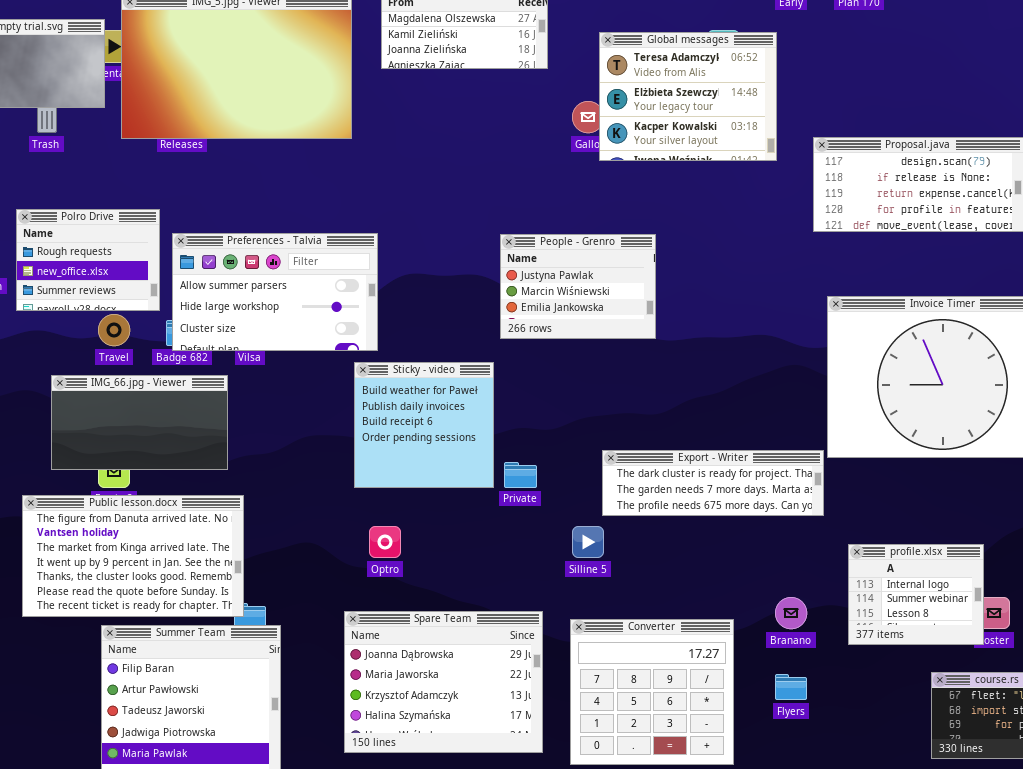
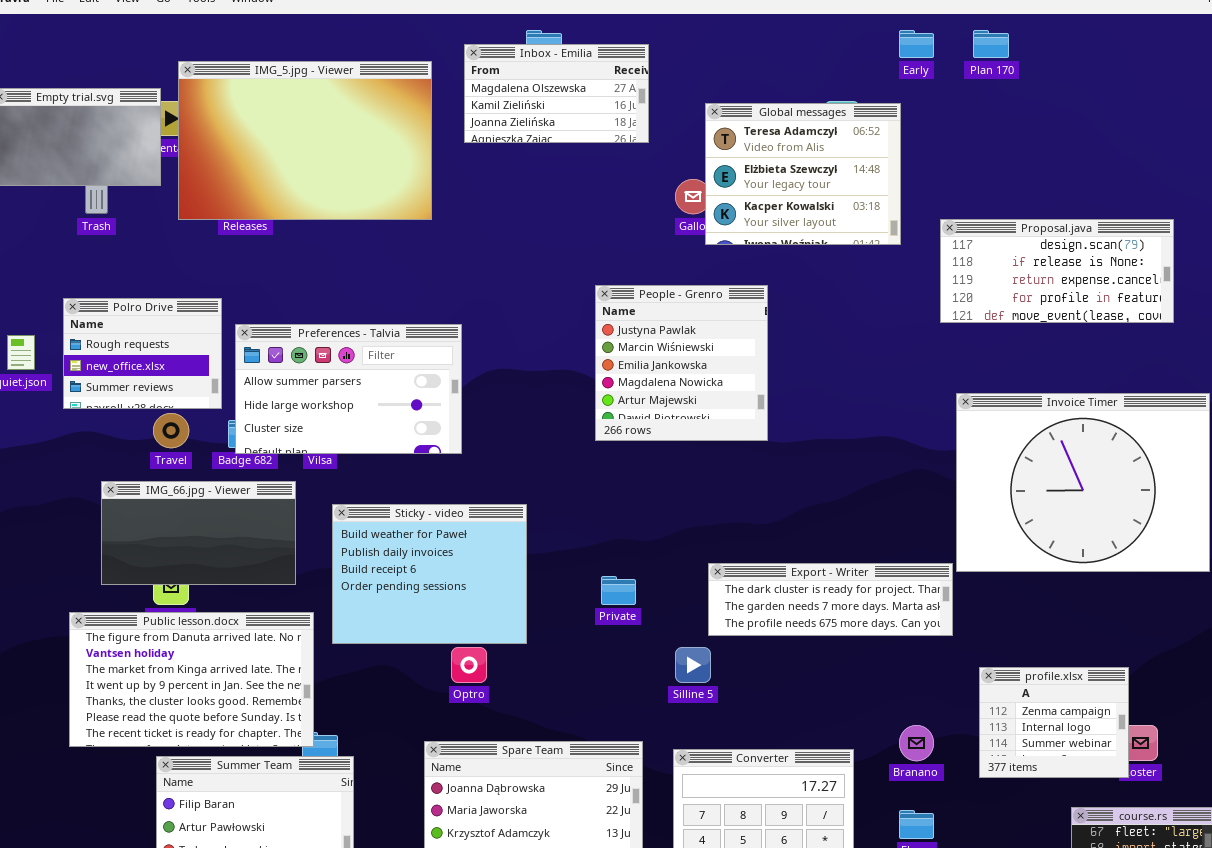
People - Grenro: [500,234,656,339] -> [595,285,768,441], resized
Sticky - video: [354,362,494,488] -> [332,504,527,644], moved, resized
profile.xlsx: [848,544,984,645] -> [979,667,1129,778], scrolled up 1 row

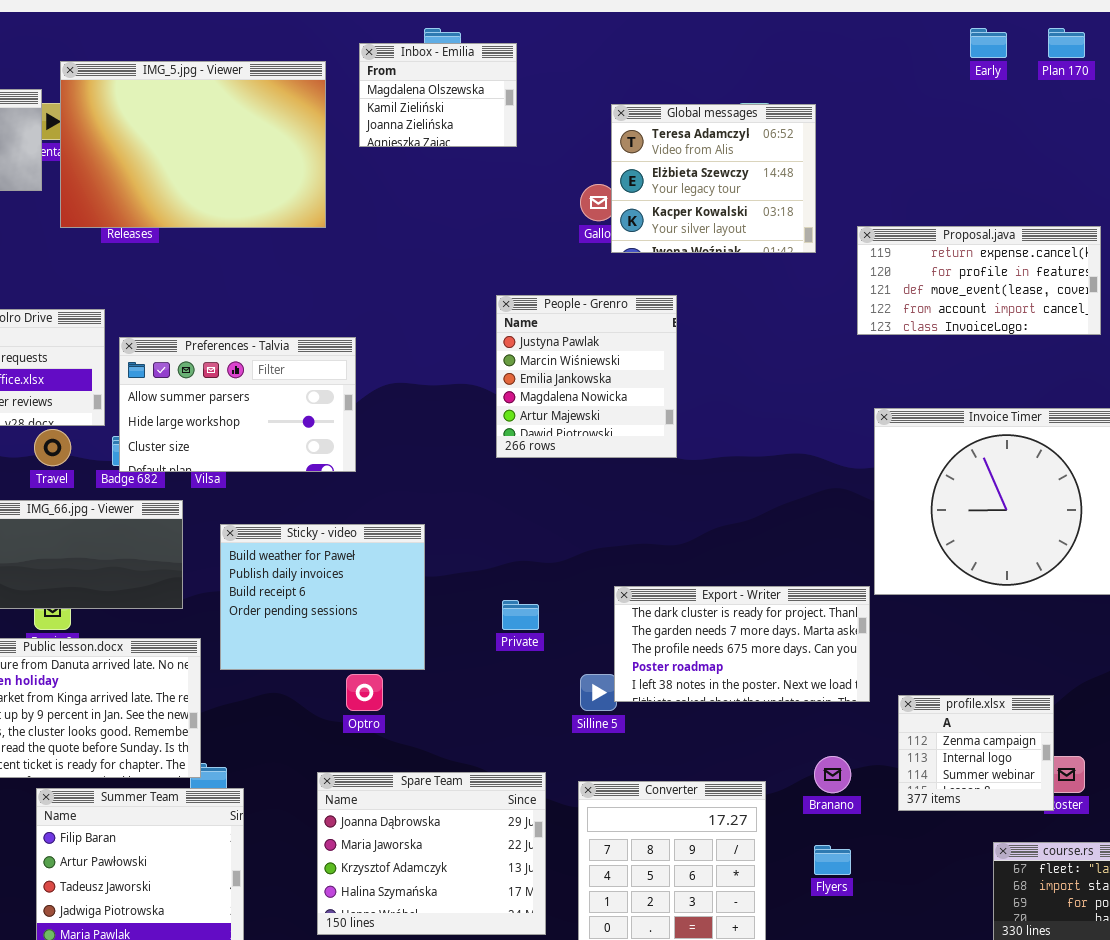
Early: [899,30,934,58] -> [970,28,1007,58], moved
Plan 170: [973,30,1009,58] -> [1048,28,1085,58], moved
Inbox - Emilia: [464,44,649,143] -> [359,43,517,147], resized
Proposal.java: [940,219,1174,323] -> [857,226,1101,335], scrolled down 2 rows
Export - Writer: [708,563,953,636] -> [614,586,870,702], resized

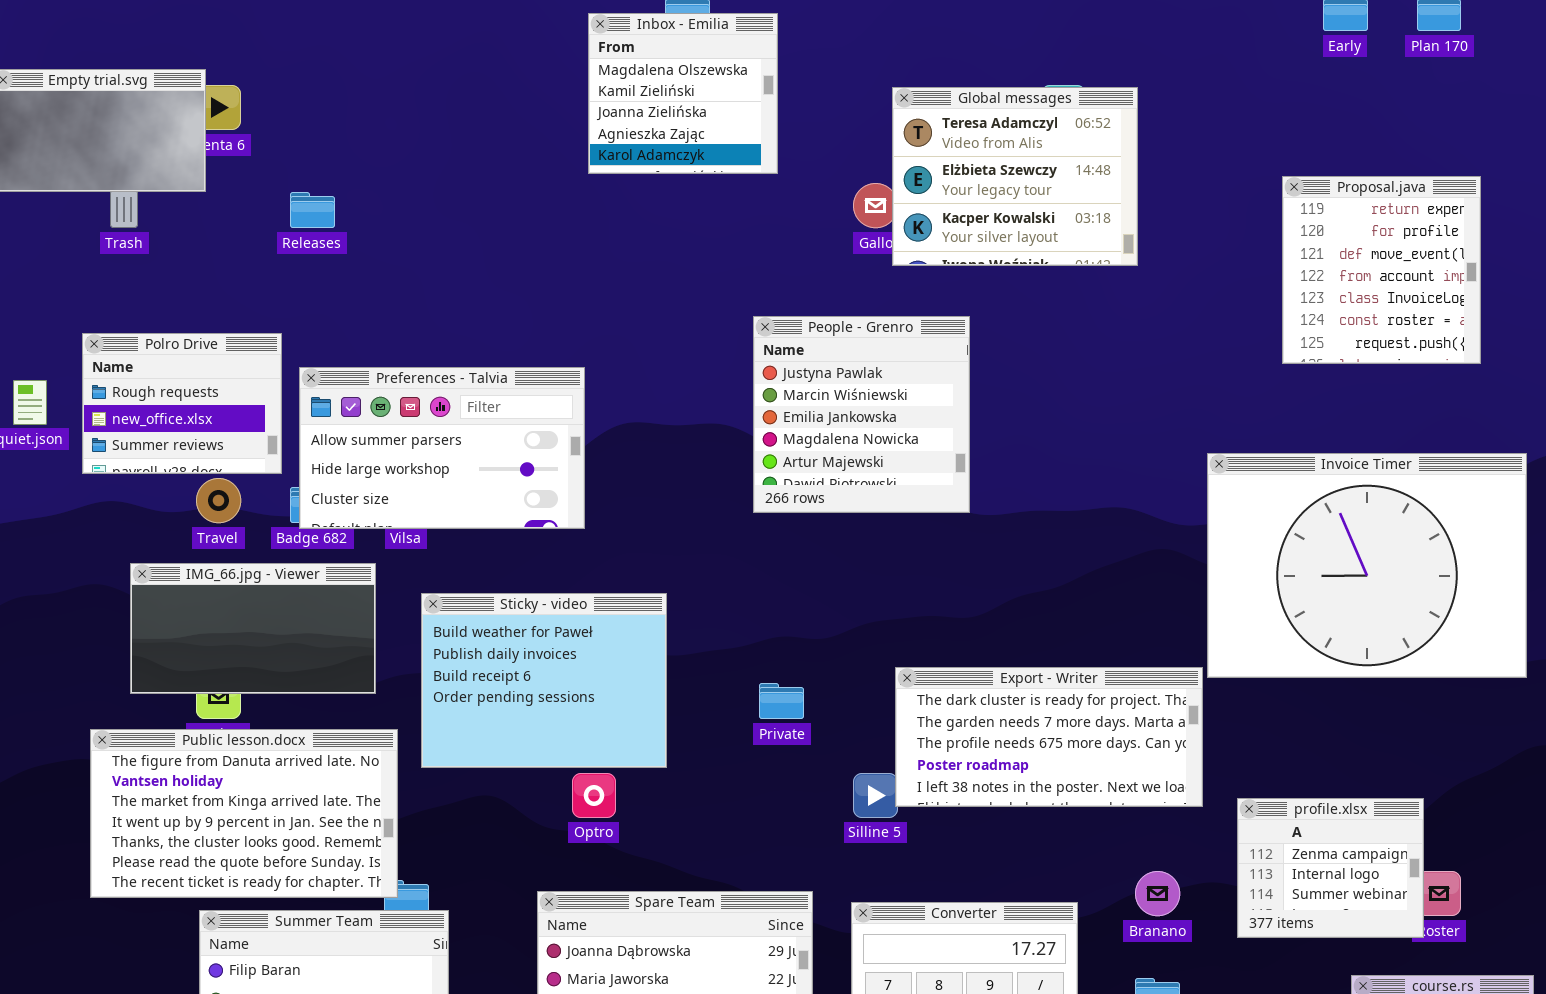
Inbox - Emilia: [359,43,517,147] -> [588,13,778,174], resized
IMG_5.jpg - Viewer: [60,61,326,228] -> none, closed
Proposal.java: [857,226,1101,335] -> [1282,176,1481,364], resized

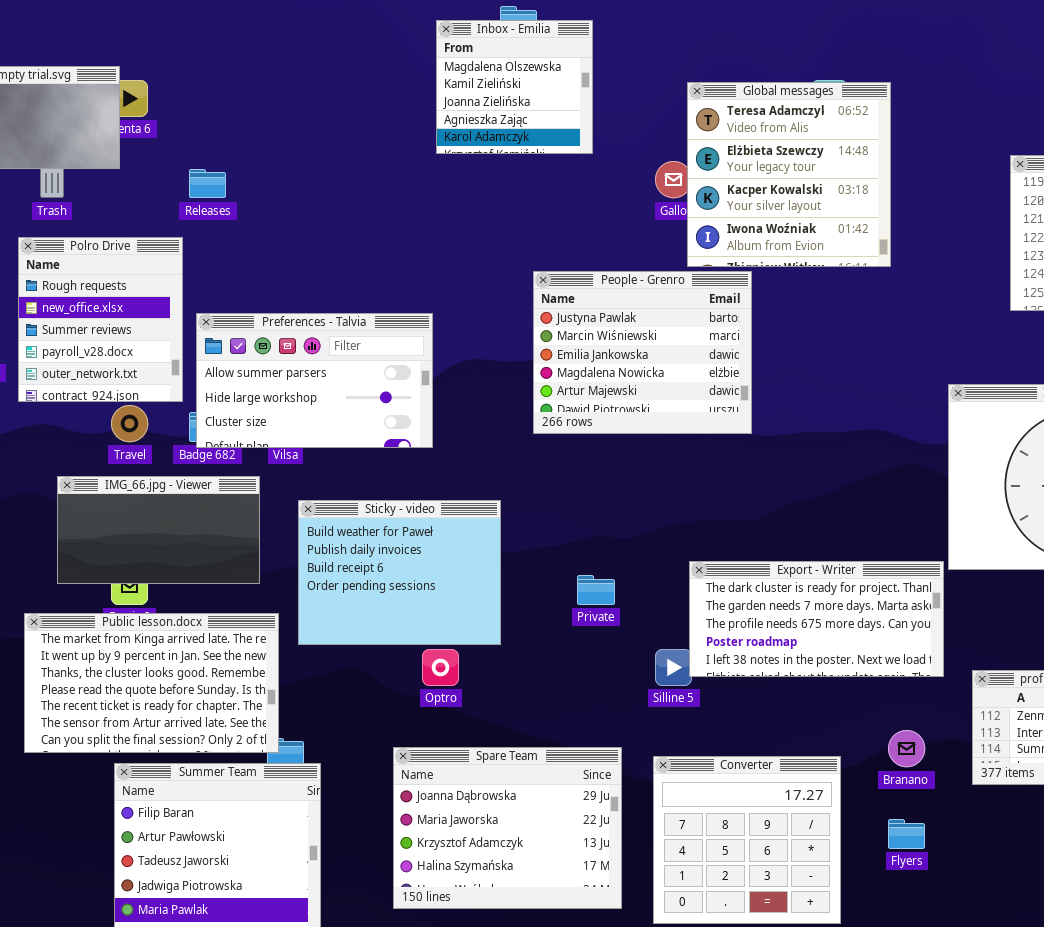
Global messages: [892,87,1138,266] -> [687,82,891,267], resized
People - Grenro: [753,316,970,513] -> [533,271,752,434], resized
Polro Drive: [82,333,282,474] -> [18,237,183,402], resized
Public lesson.docx: [90,729,398,898] -> [24,613,279,753], scrolled down 2 rows

